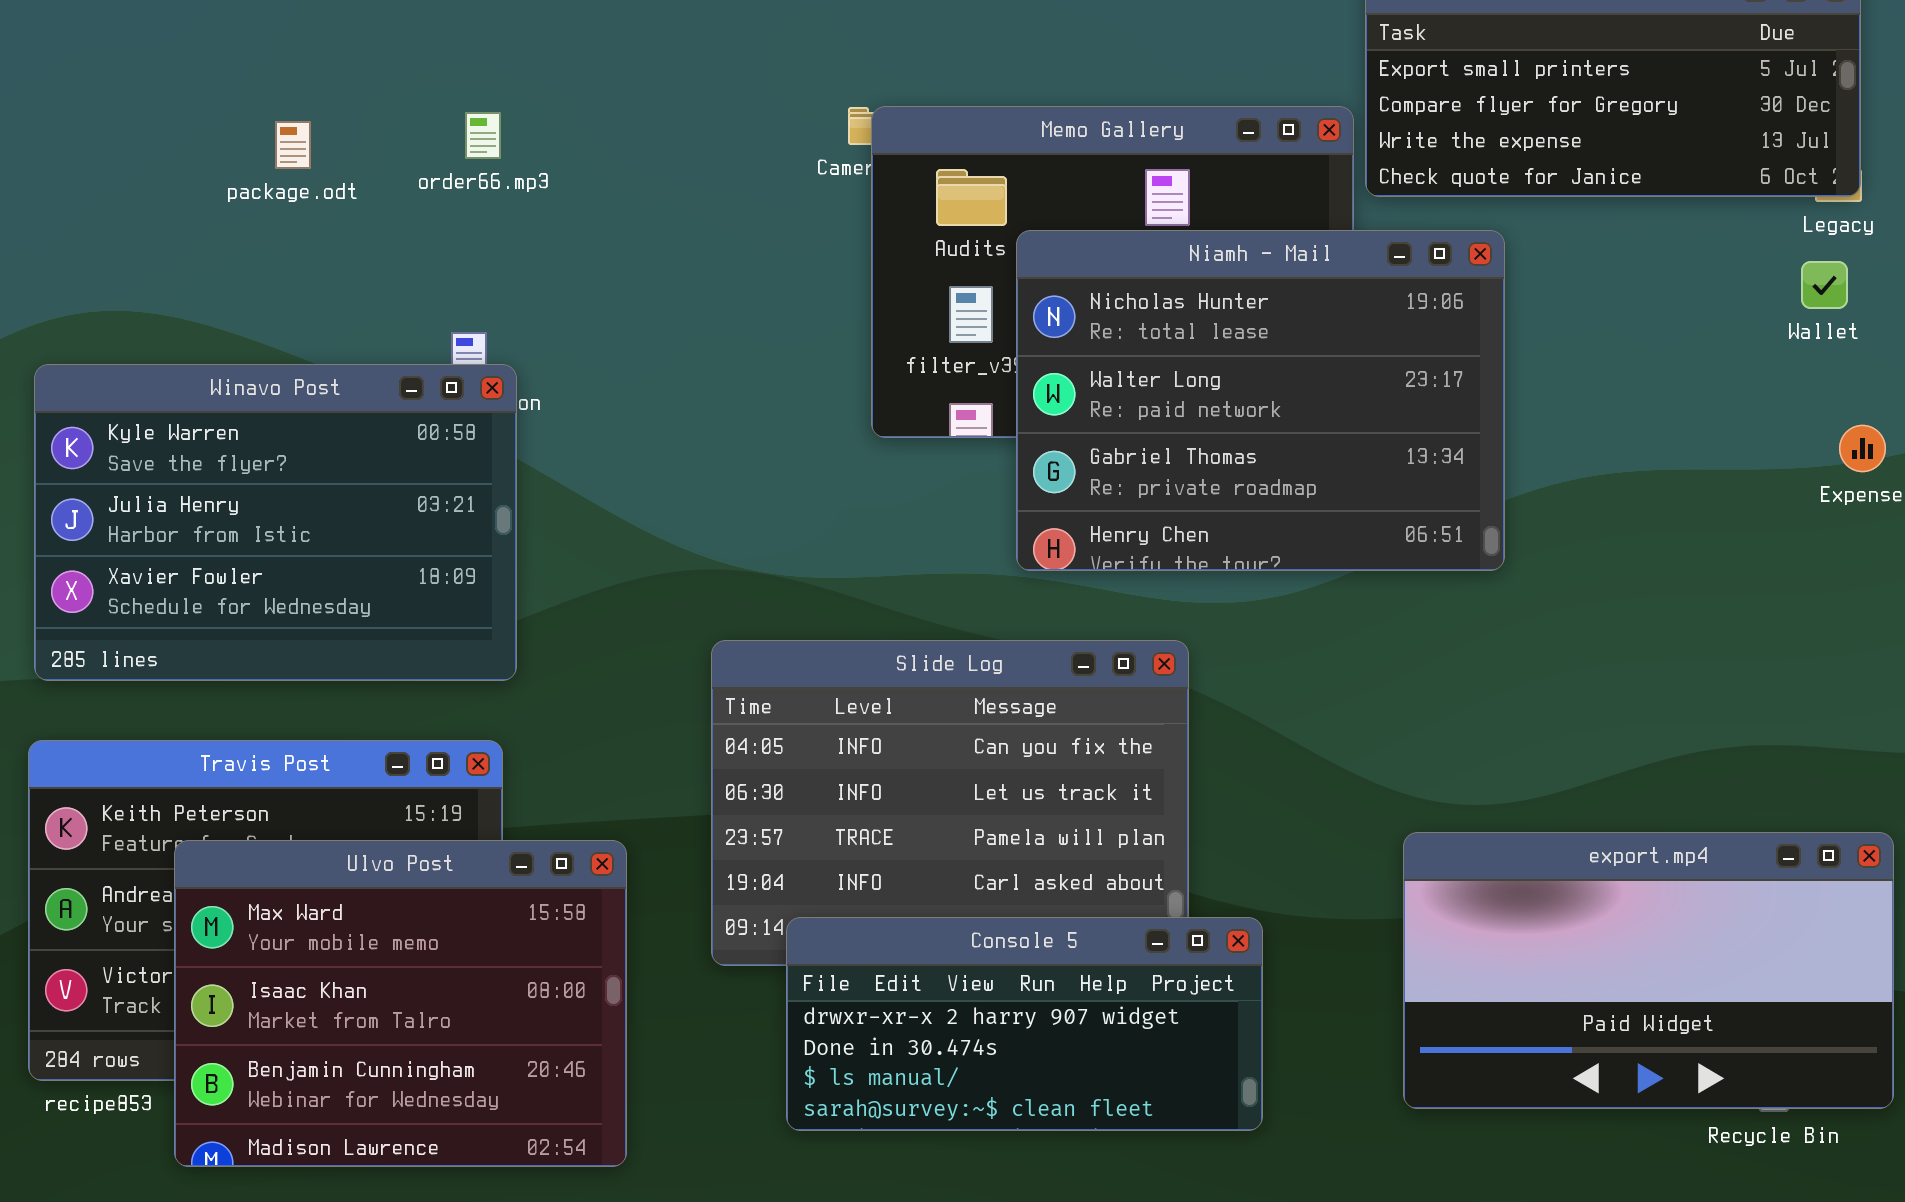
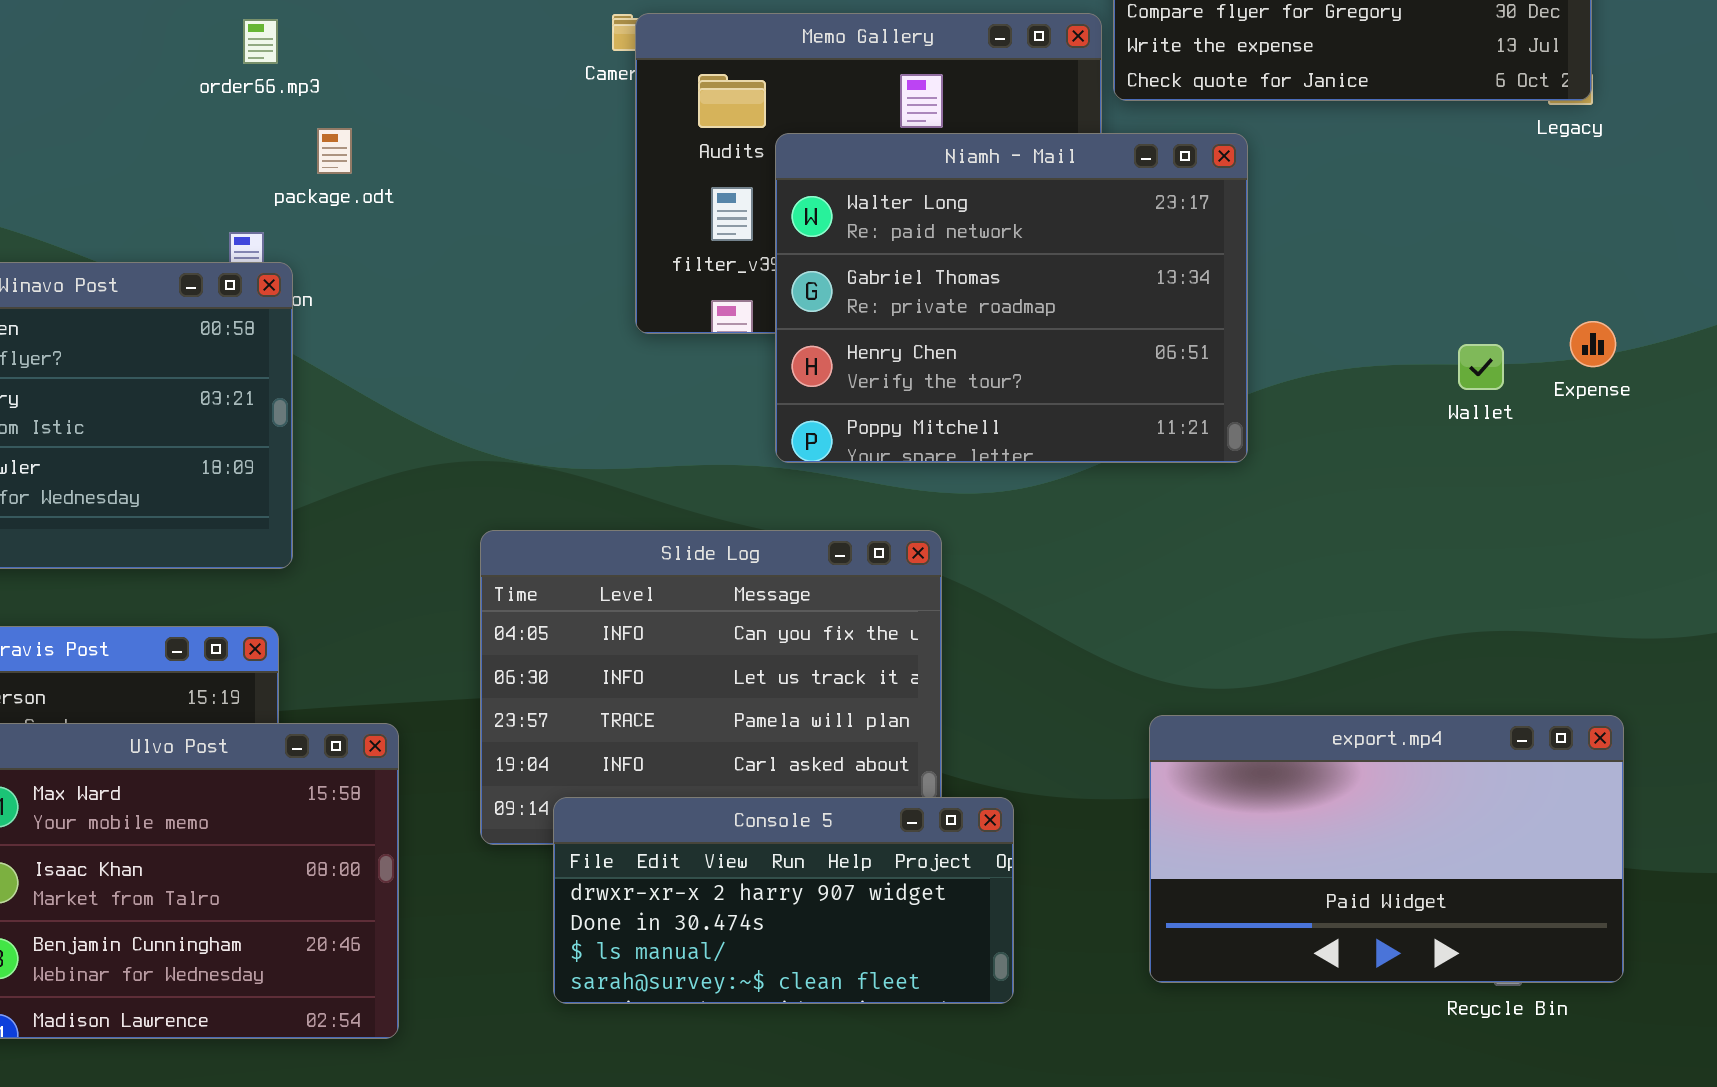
package.odt: [275,121,311,169] -> [317,128,352,174], moved
Niamh - Mail: [1016,230,1505,571] -> [775,133,1248,463], scrolled down 1 row
Wallet: [1801,261,1848,309] -> [1458,344,1504,390], moved

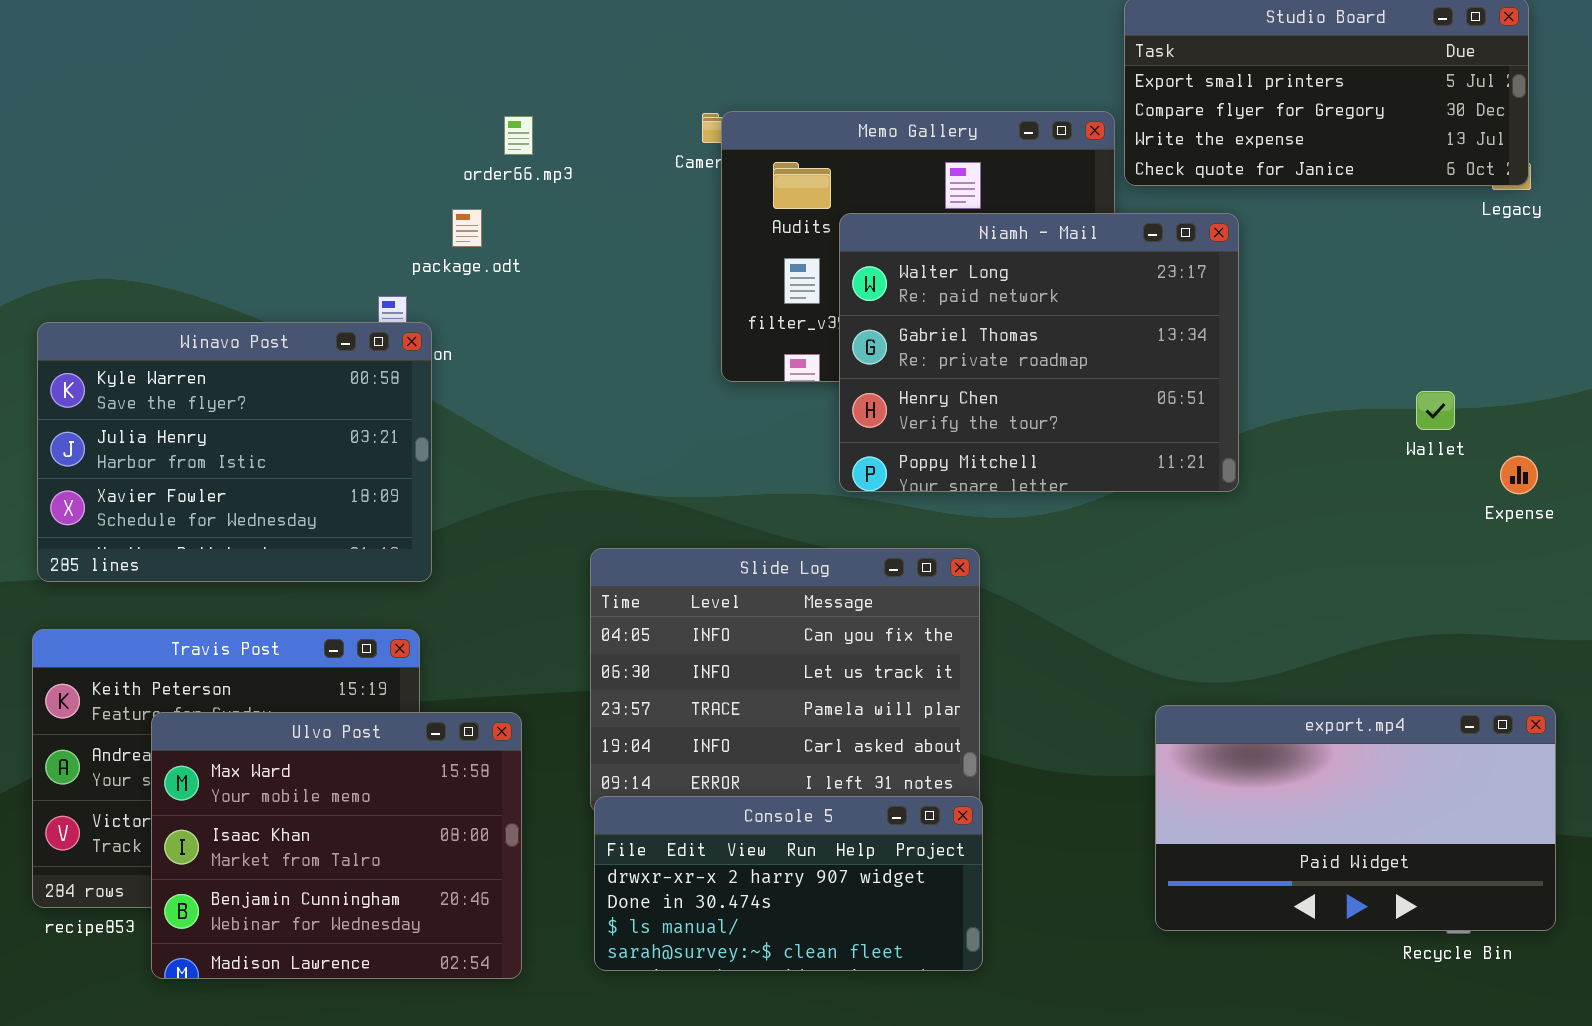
order66.mp3: [243,19,278,64] -> [504,116,533,155], moved
Expense: [1570,321,1616,367] -> [1500,456,1538,494], moved
Console 5: [553,797,1014,1004] -> [594,796,983,971], moved

